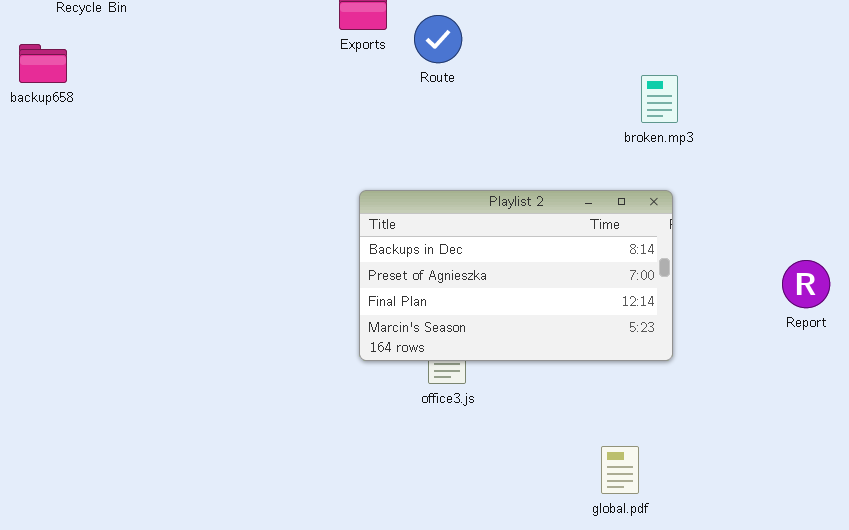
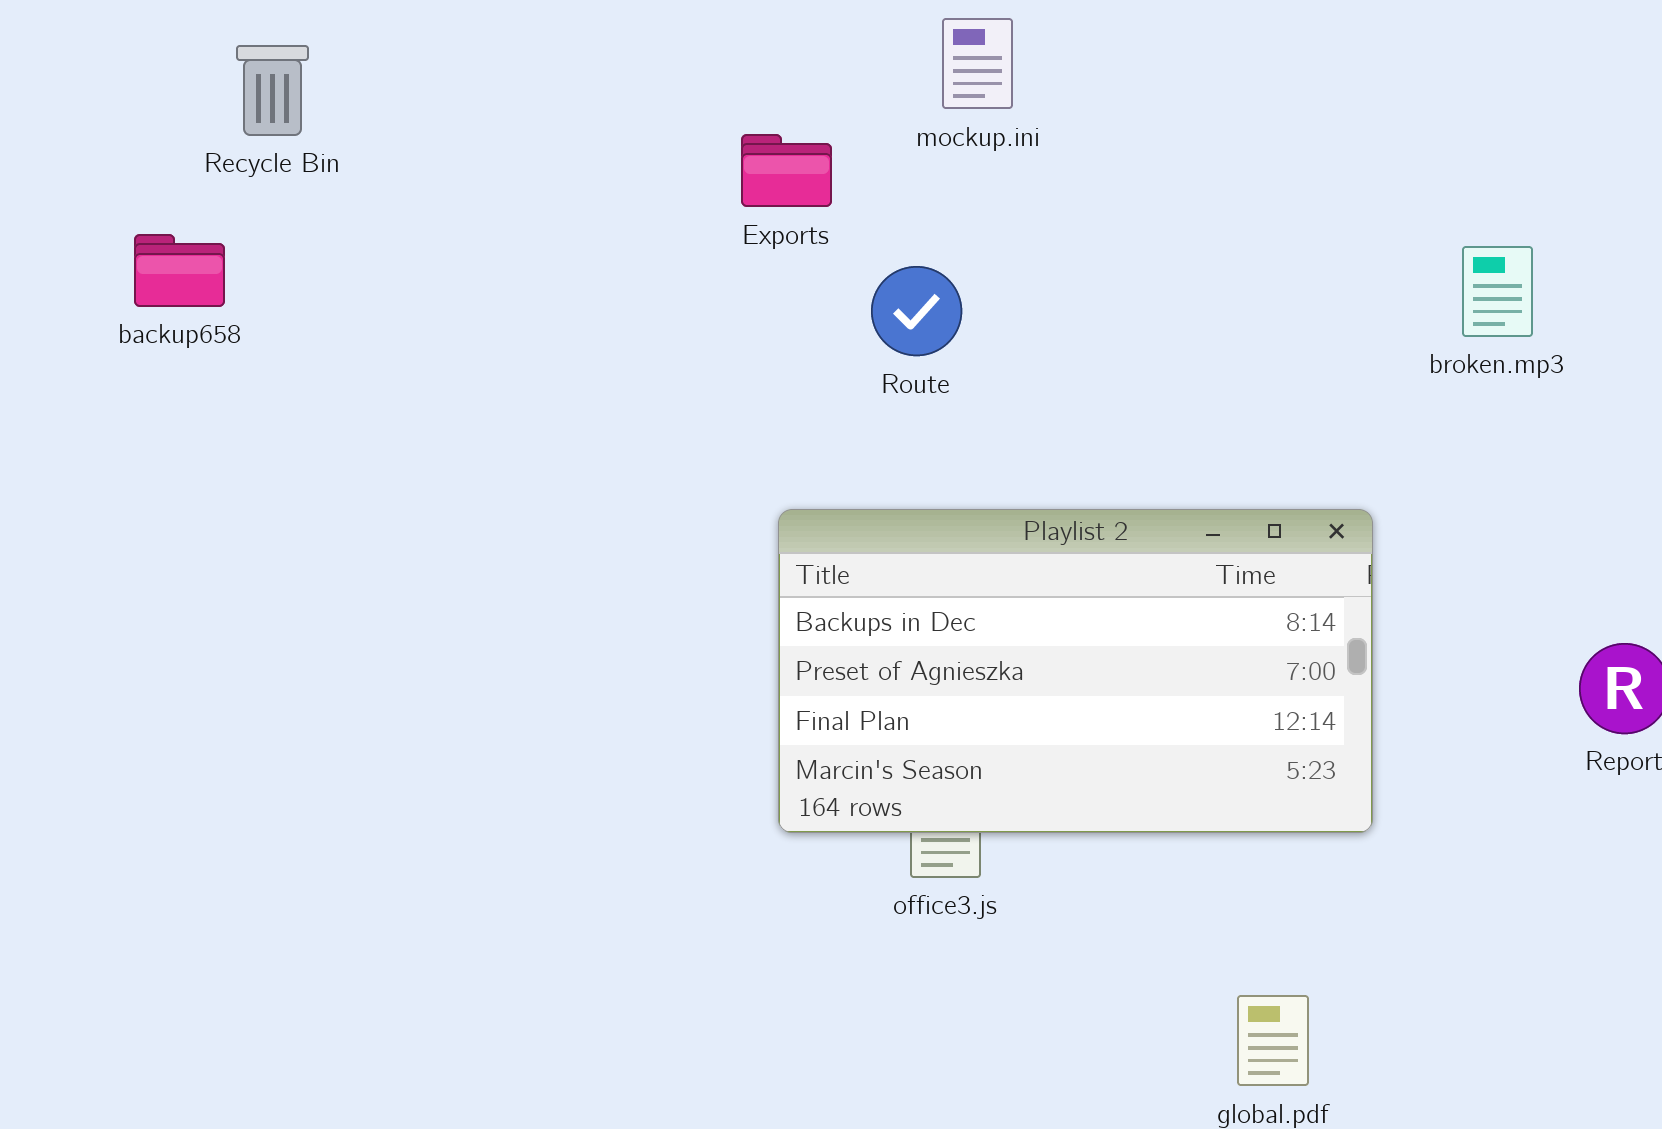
Route: [414,15,462,63] -> [871,266,962,356], moved
broken.mp3: [641,75,678,123] -> [1462,246,1533,337], moved

